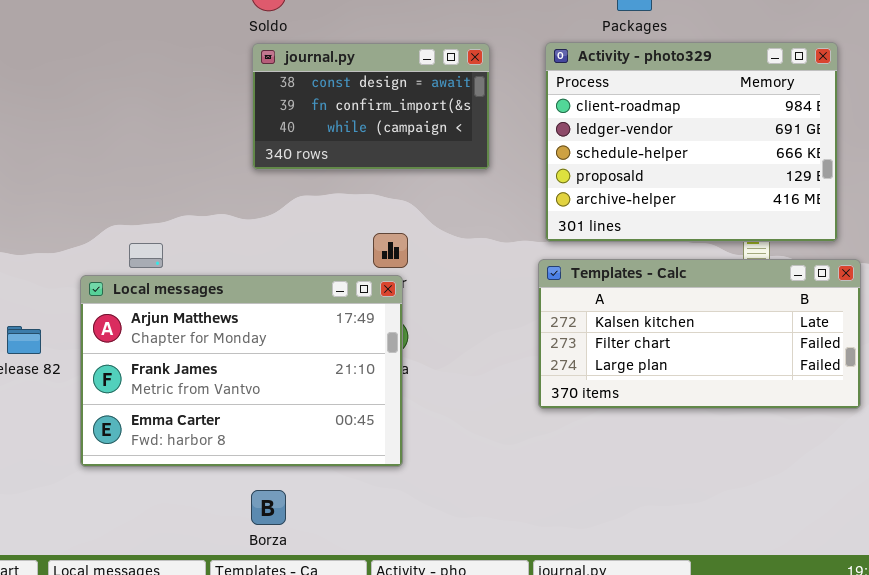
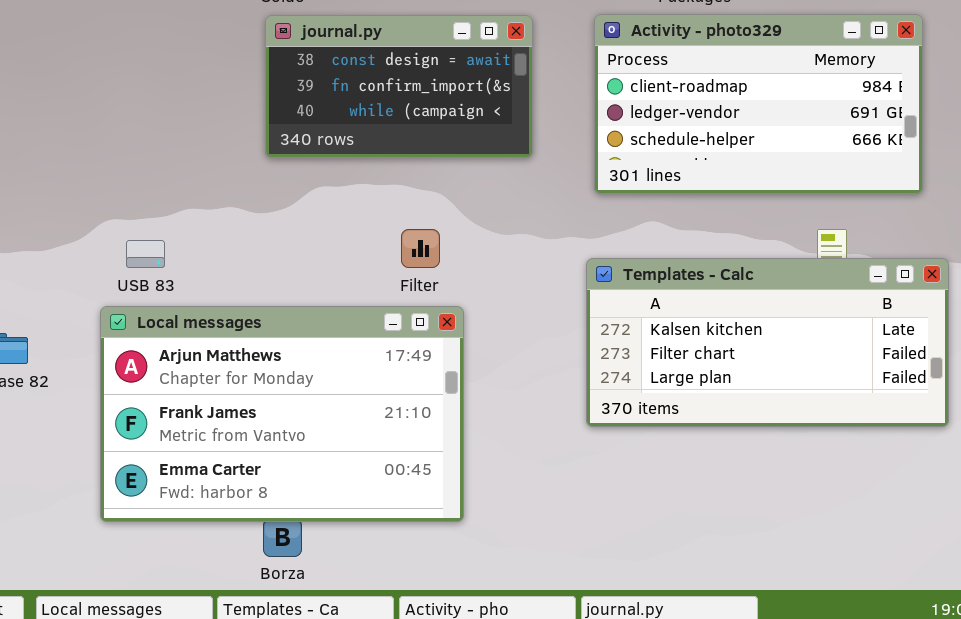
Activity - photo329: [545,42,838,242] -> [594,14,923,194], resized
Local messages: [80,275,403,467] -> [100,306,464,522], moved

